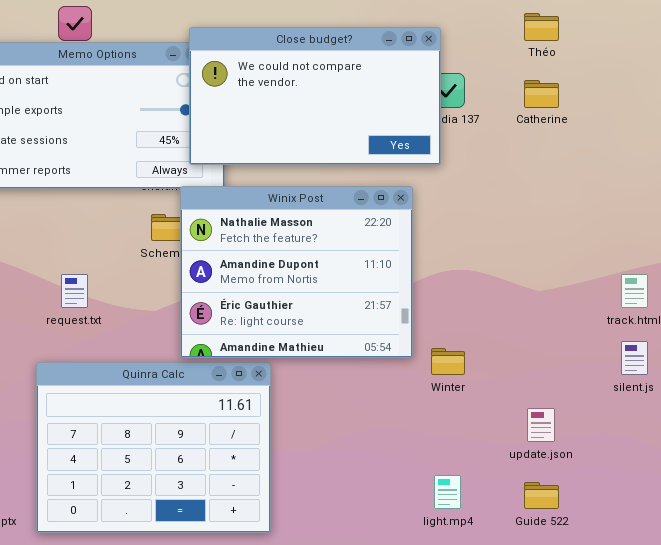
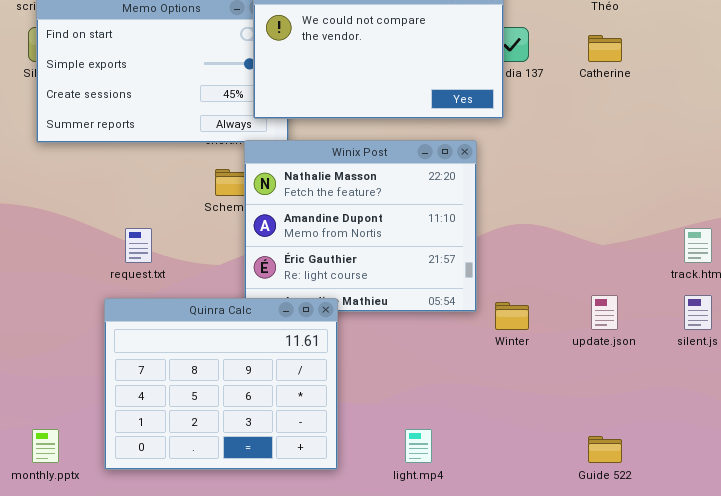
Quinra Calc: [36,362,271,533] -> [104,298,338,470], moved
update.json: [527,408,555,442] -> [591,295,618,330], moved
light.mp4: [434,475,461,509] -> [405,429,432,463], moved

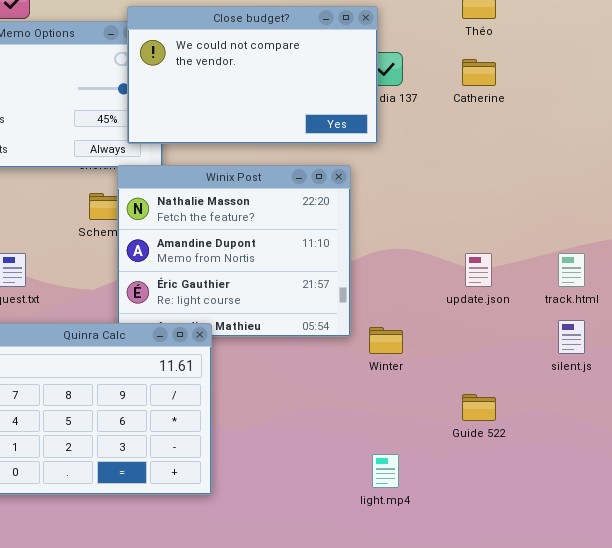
update.json: [591,295,618,330] -> [465,253,492,287], moved
light.mp4: [405,429,432,463] -> [372,454,399,488], moved
Guide 522: [588,436,622,463] -> [462,394,496,421], moved

